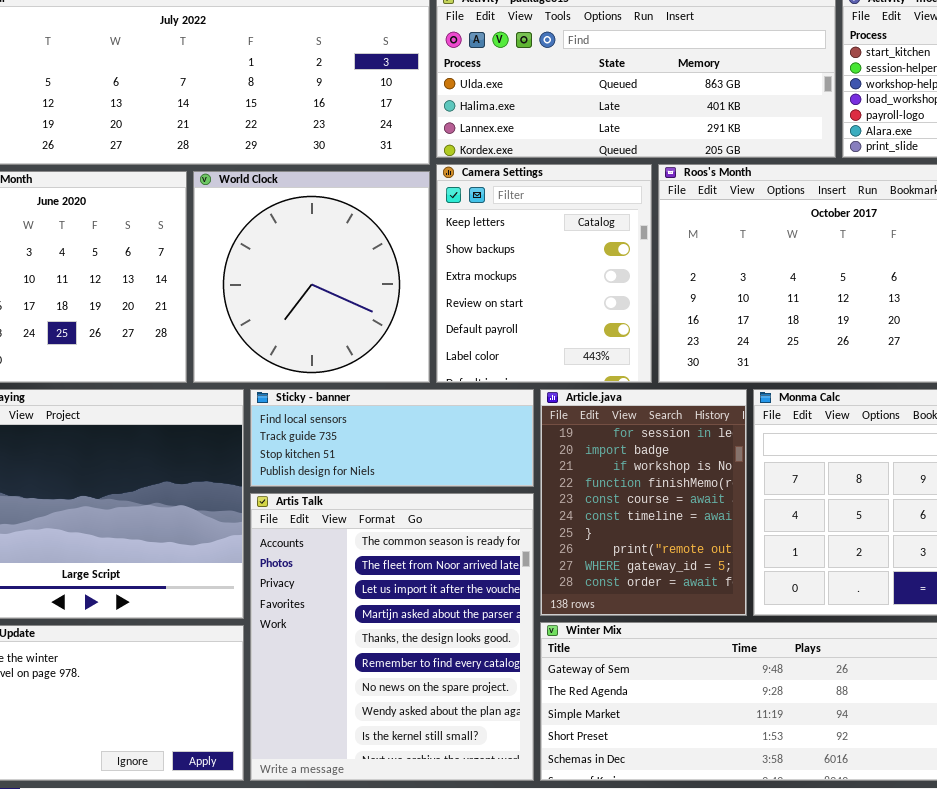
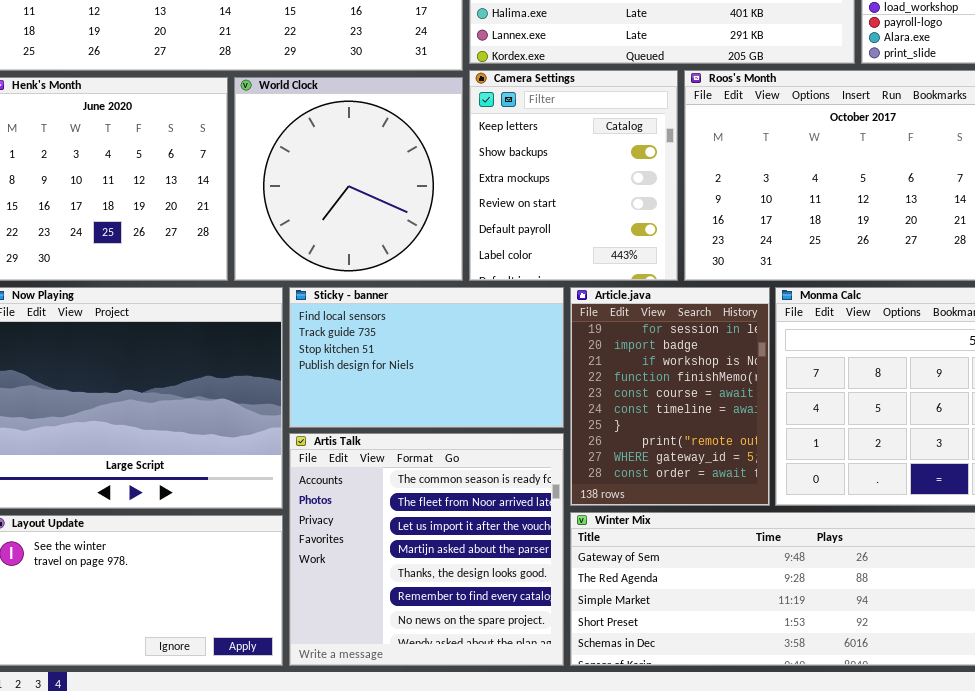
Sticky - banner: [250,389,534,487] -> [289,287,564,428], resized
Artis Talk: [250,493,534,781] -> [289,433,564,666], resized

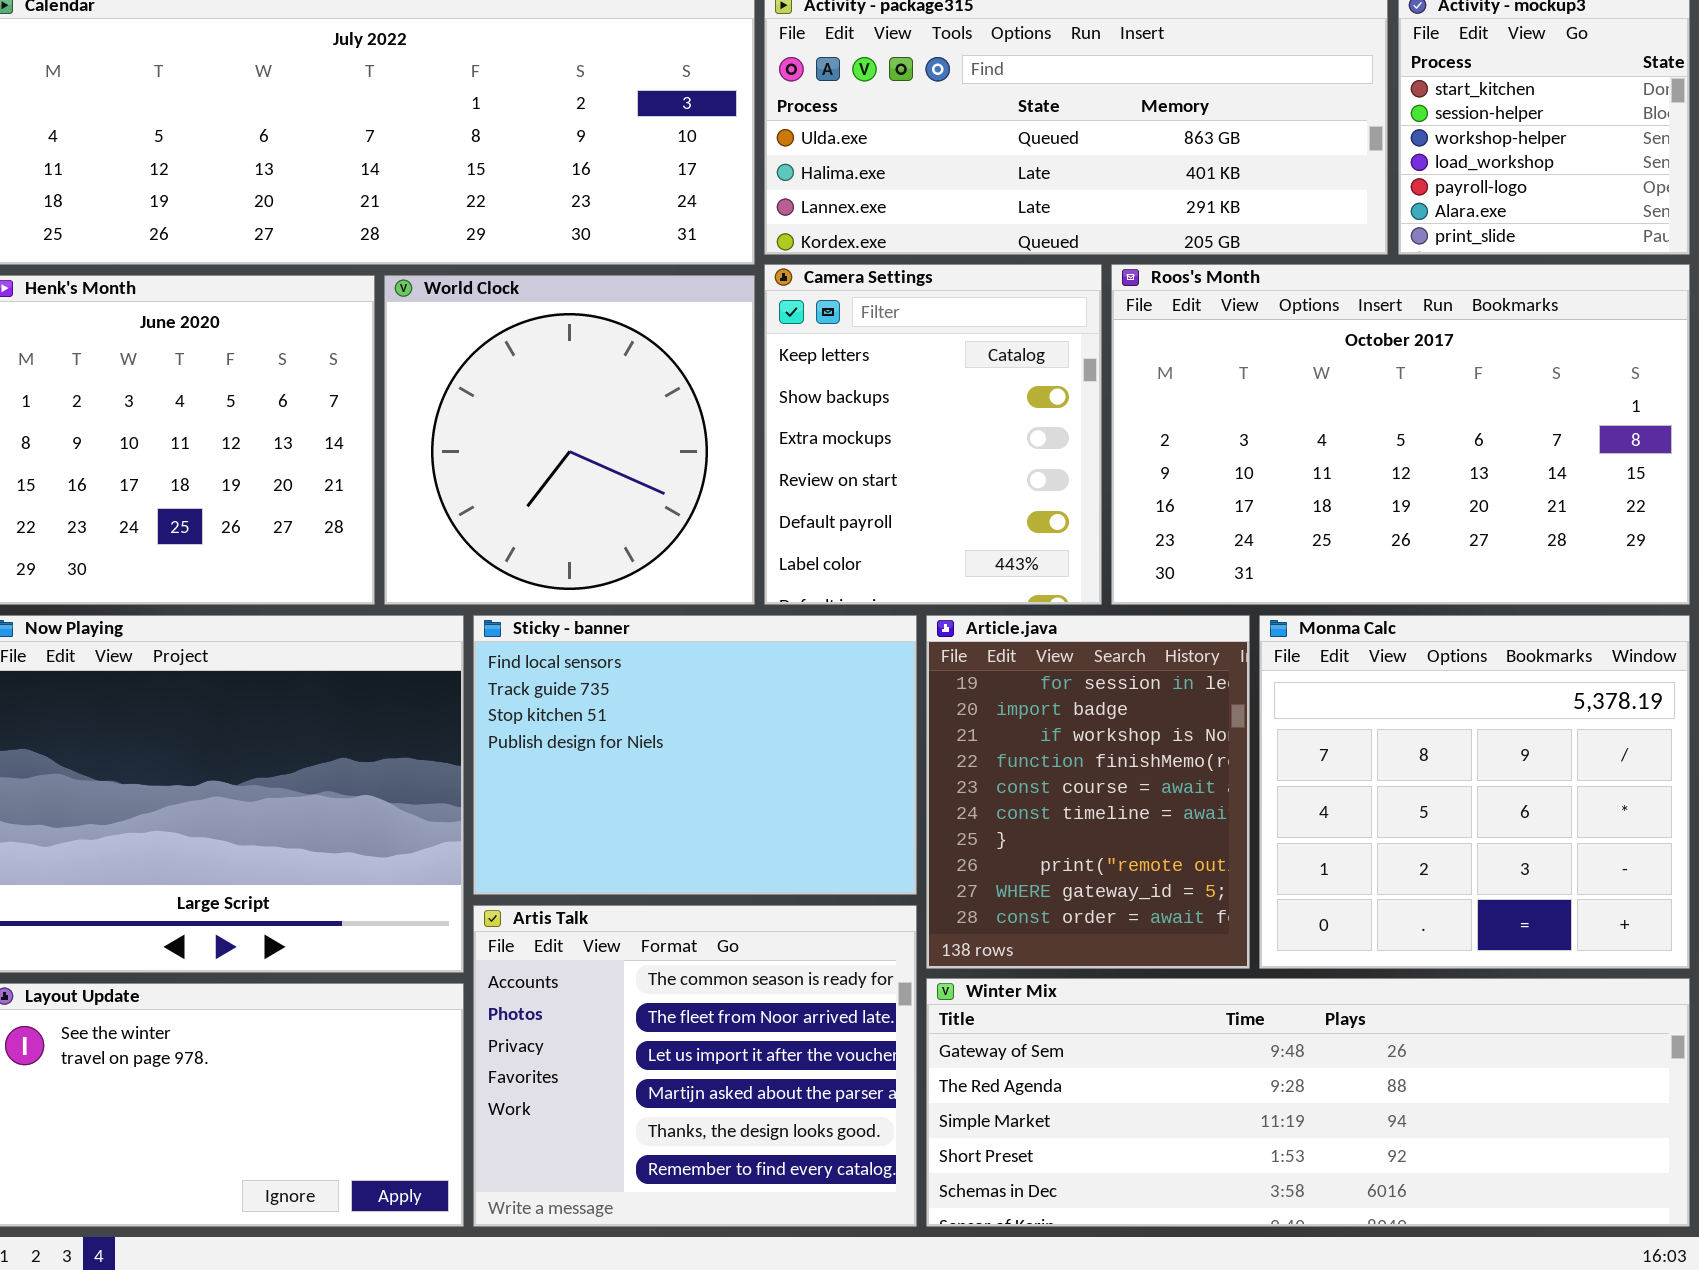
Sticky - banner: [289,287,564,428] -> [473,615,917,895], resized
Artis Talk: [289,433,564,666] -> [473,905,917,1227], resized

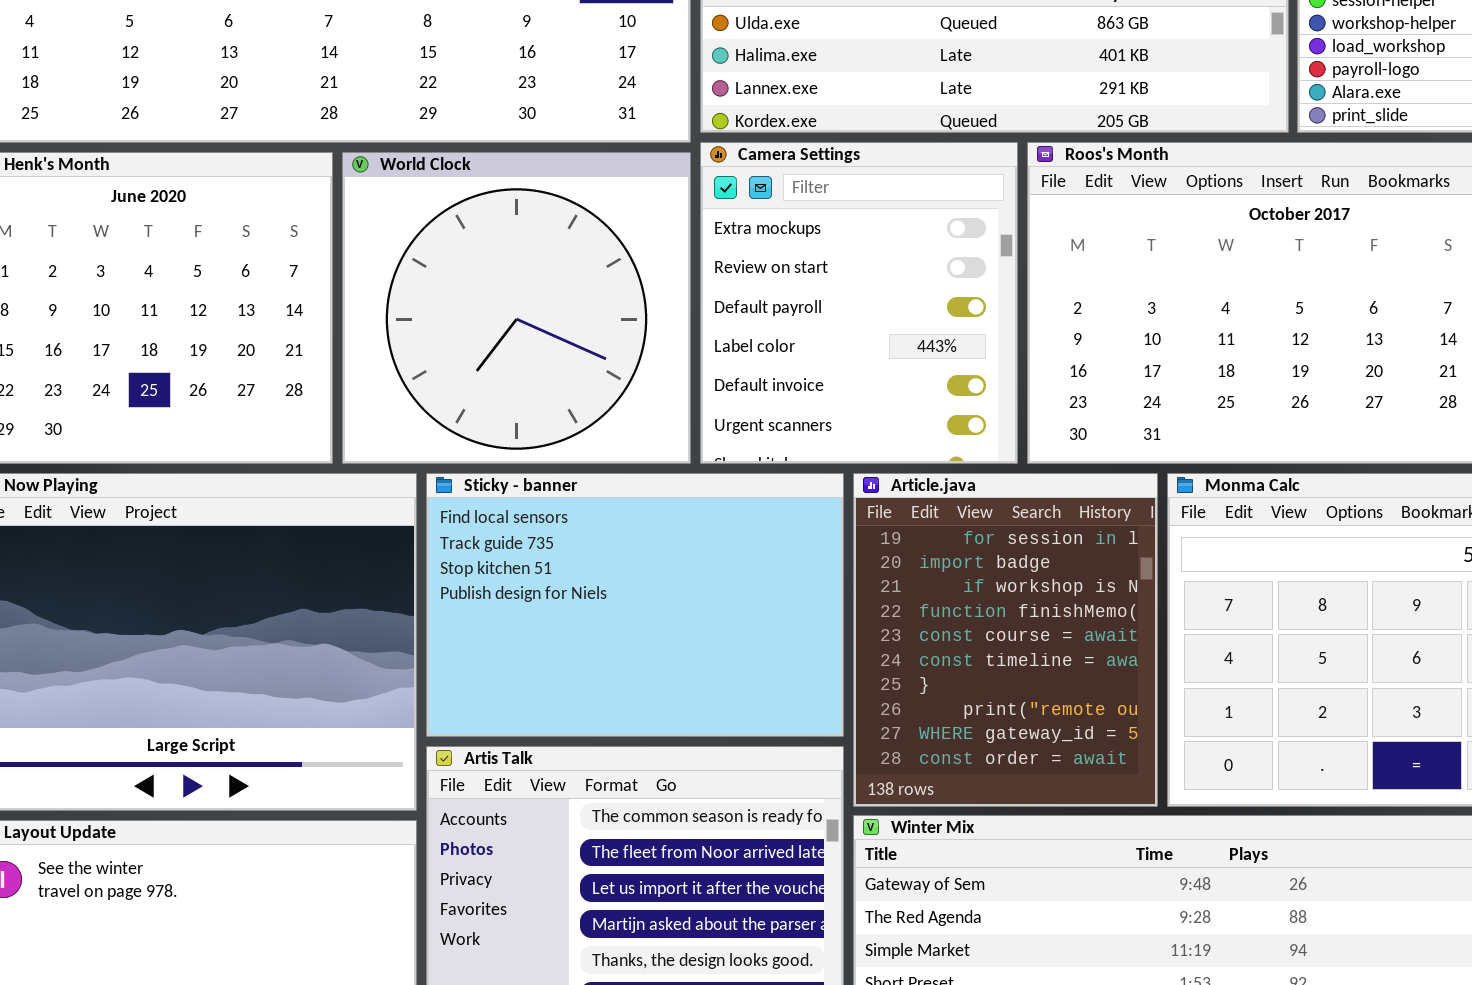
Camera Settings: [764,264,1102,605] -> [700,142,1018,464], scrolled down 2 rows

